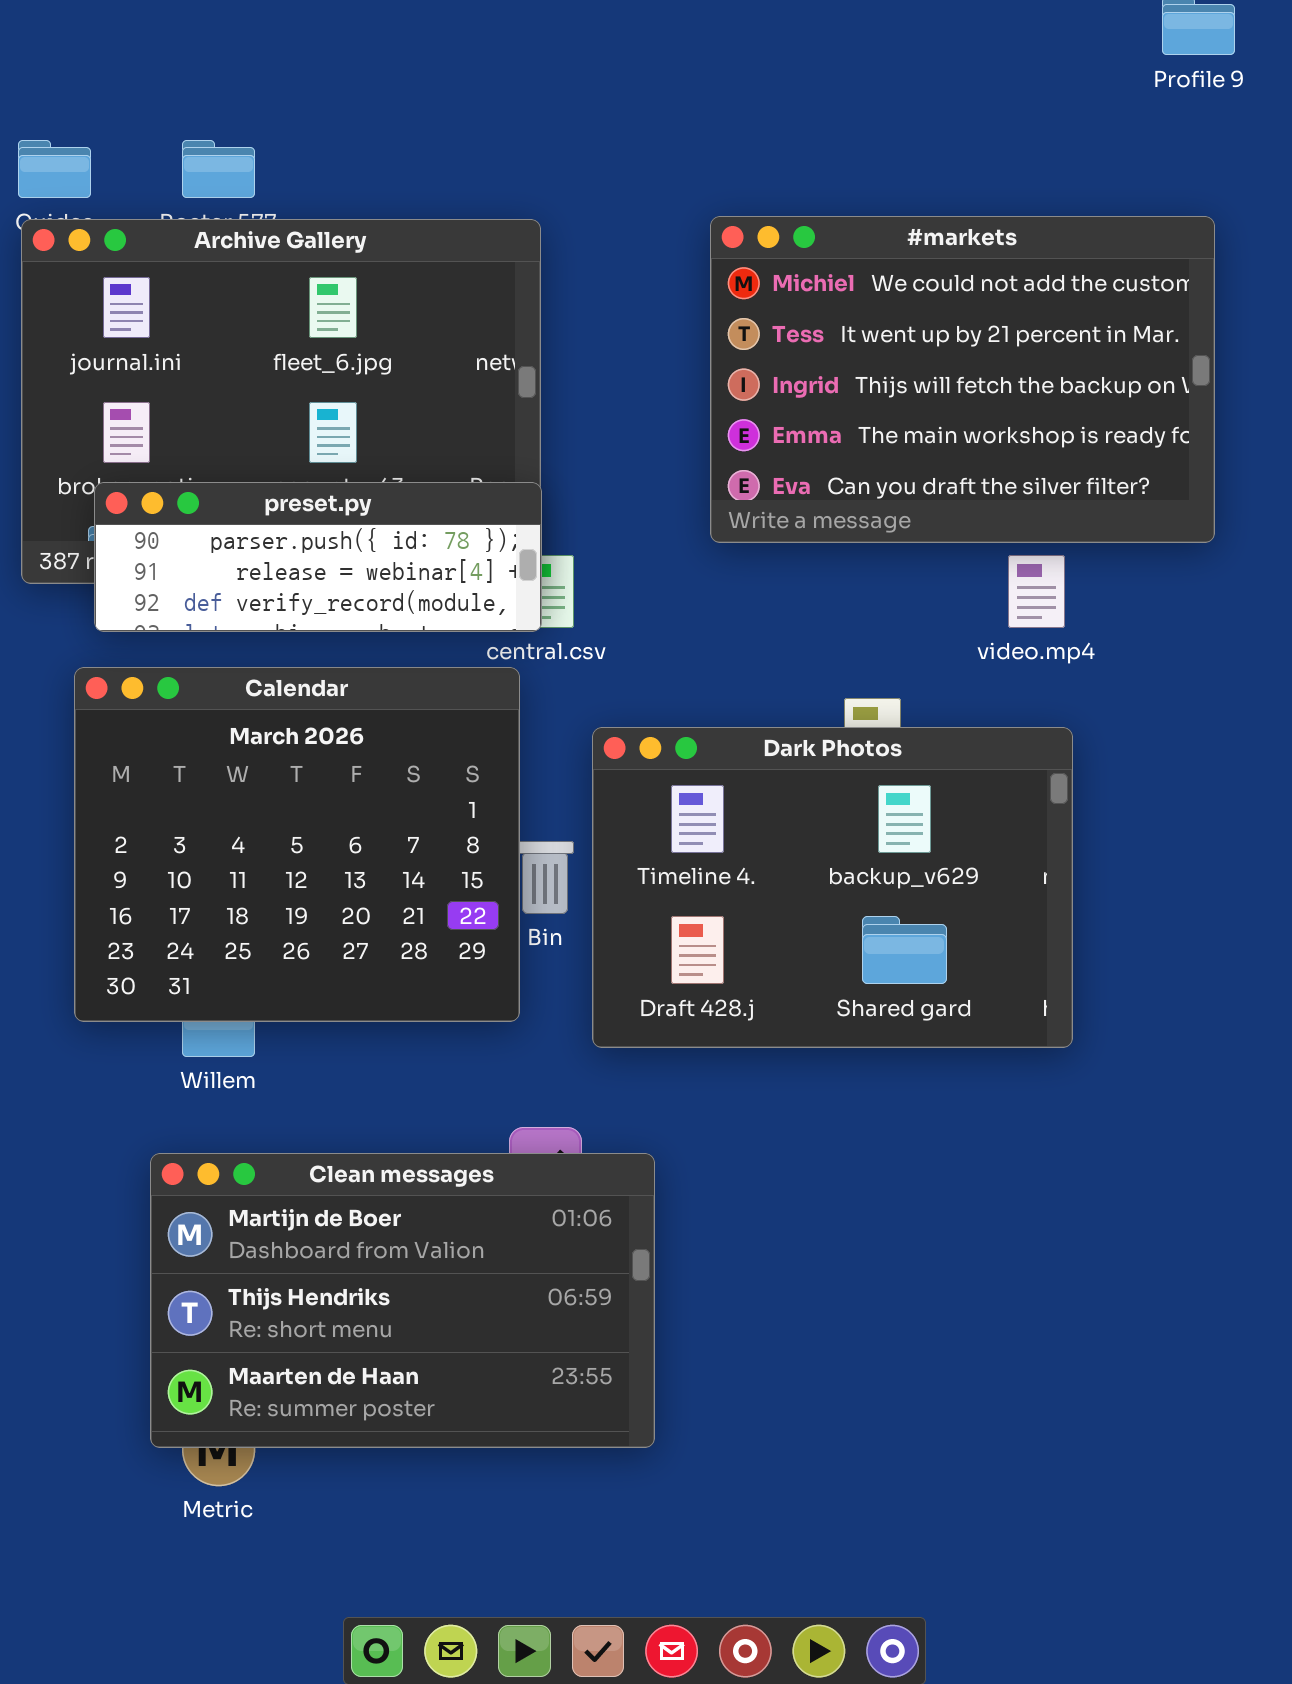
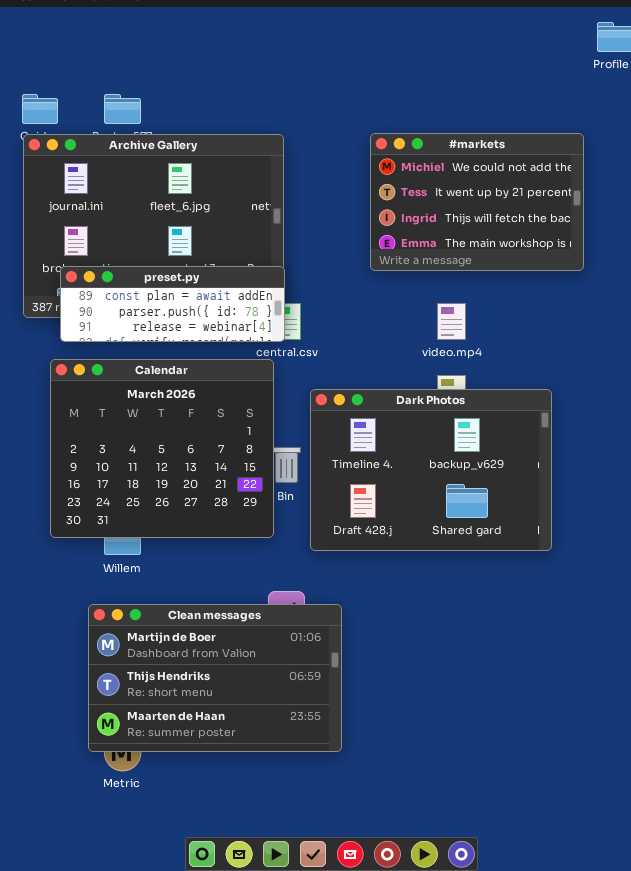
#markets: [710,216,1215,543] -> [370,133,584,271], resized
preset.py: [94,482,542,632] -> [60,266,285,342], scrolled up 1 row
video.mp4: [1008,555,1065,628] -> [437,303,466,340], moved

